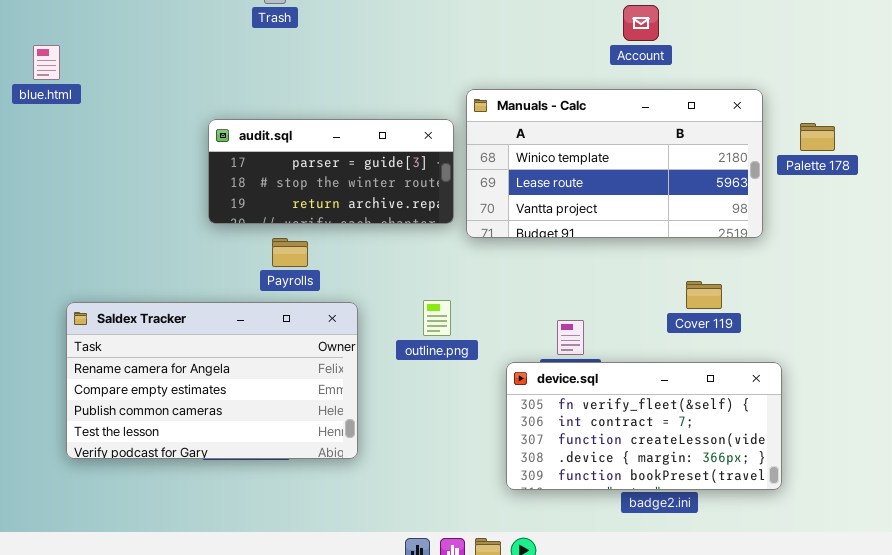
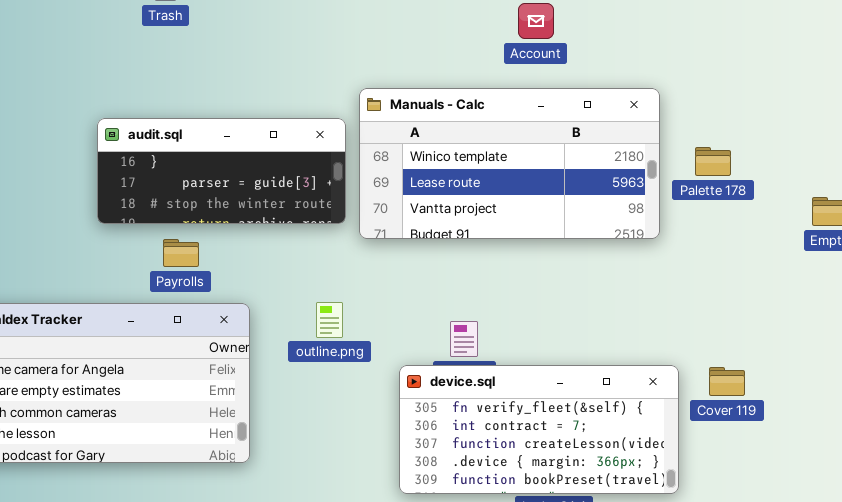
audit.sql: [208,119,454,224] -> [97,118,346,224], scrolled up 1 row
Palette 178: [800,123,835,151] -> [695,147,731,176], moved
Cover 119: [686,281,722,309] -> [709,367,745,396], moved

